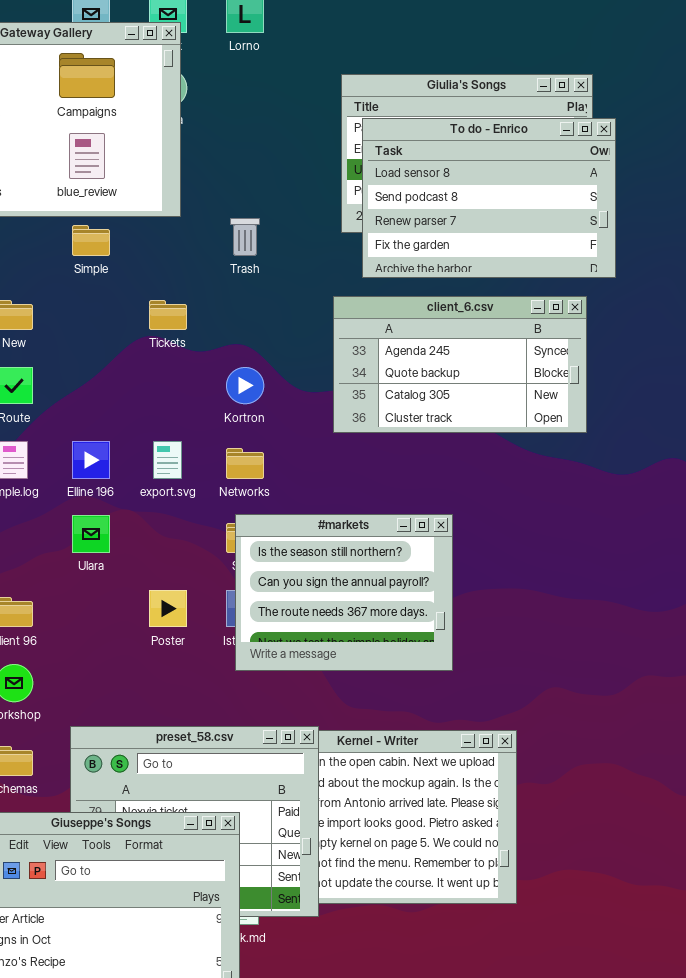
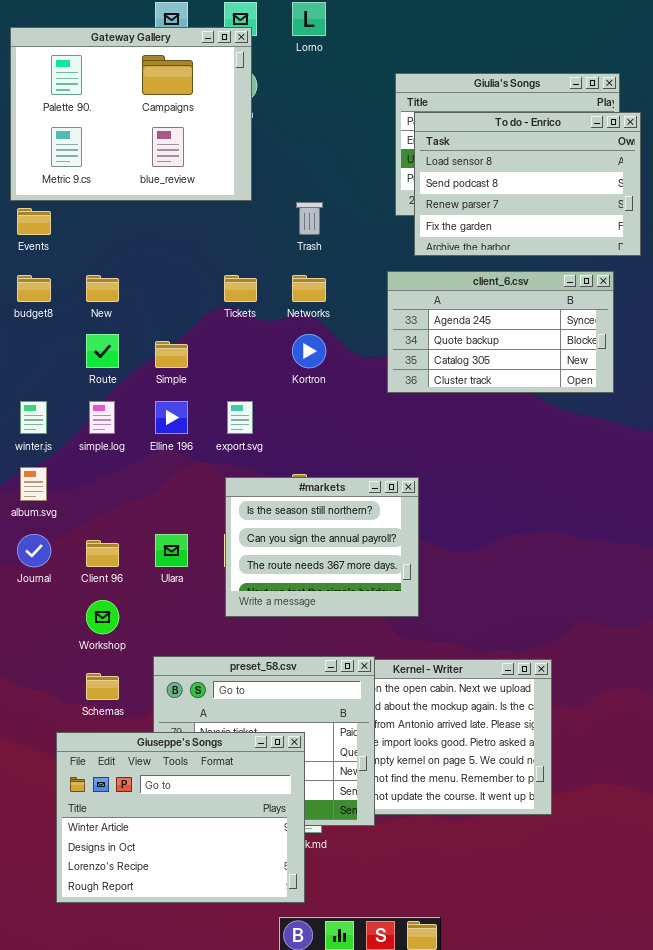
Simple: [72,225,110,256] -> [155,341,188,368], moved
Networks: [226,448,264,479] -> [292,275,326,302], moved
#markets: [235,514,453,671] -> [225,477,419,617], moved
Ulara: [72,515,110,553] -> [155,534,188,567], moved

